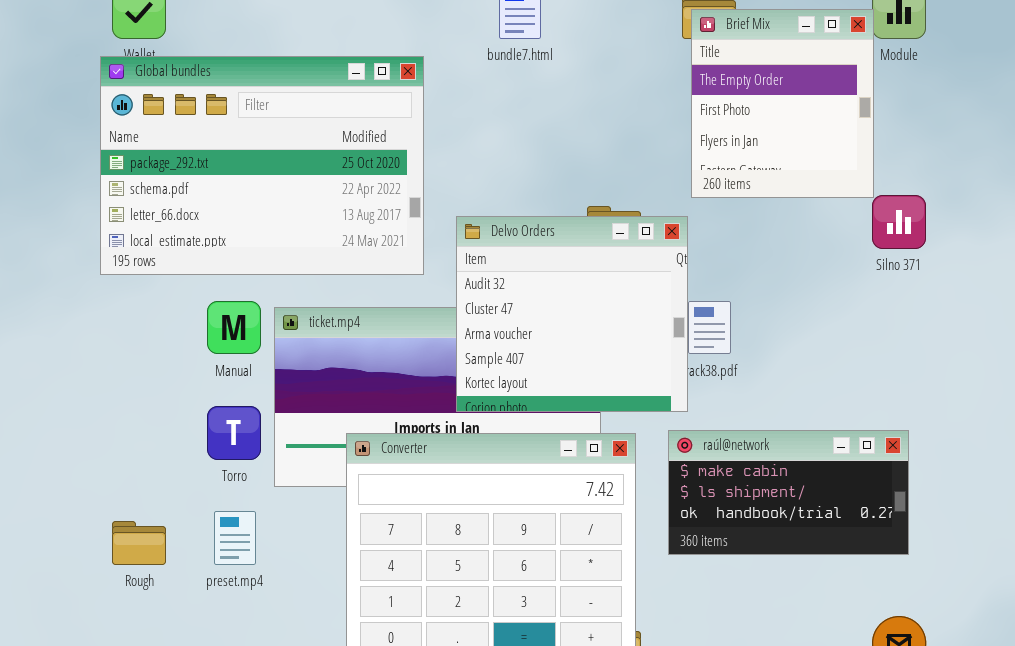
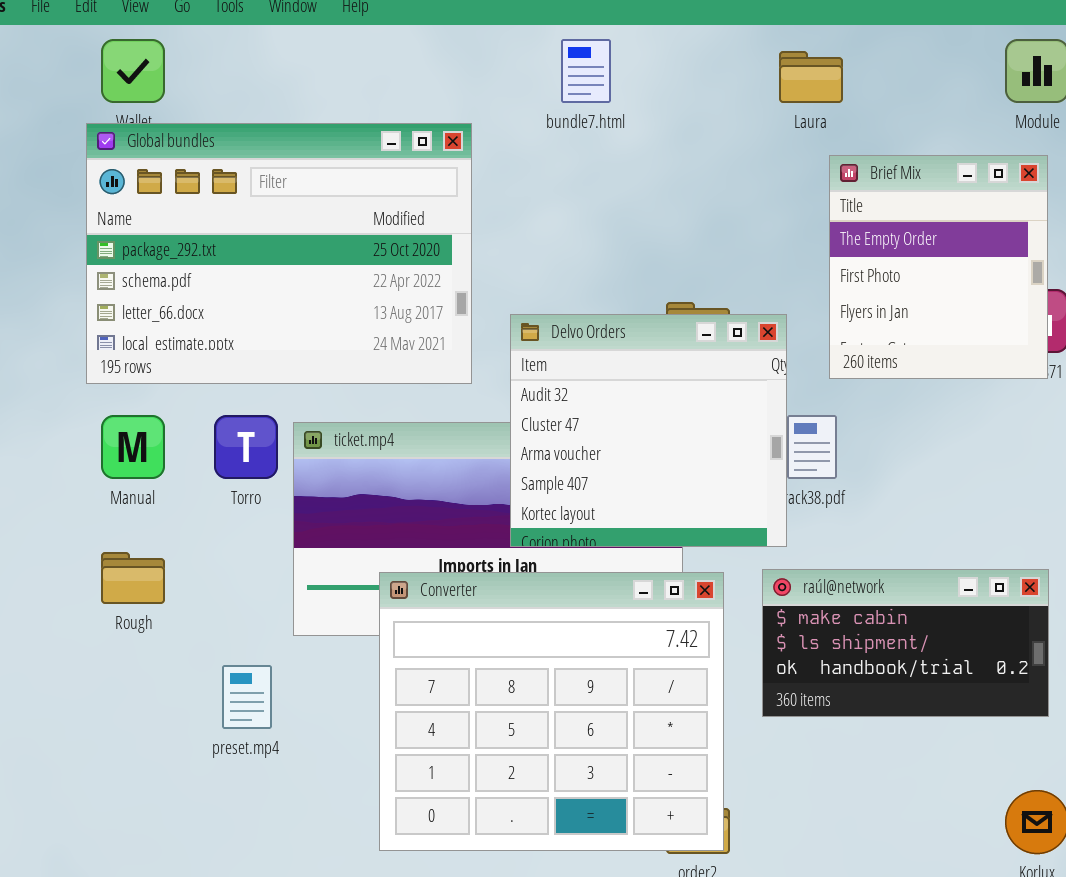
Brief Mix: [691,9,874,198] -> [829,155,1048,379], moved
Manual: [207,301,261,354] -> [101,415,165,479], moved
Torro: [207,406,261,460] -> [214,415,278,479], moved
Rough: [112,521,166,565] -> [101,552,165,604], moved

